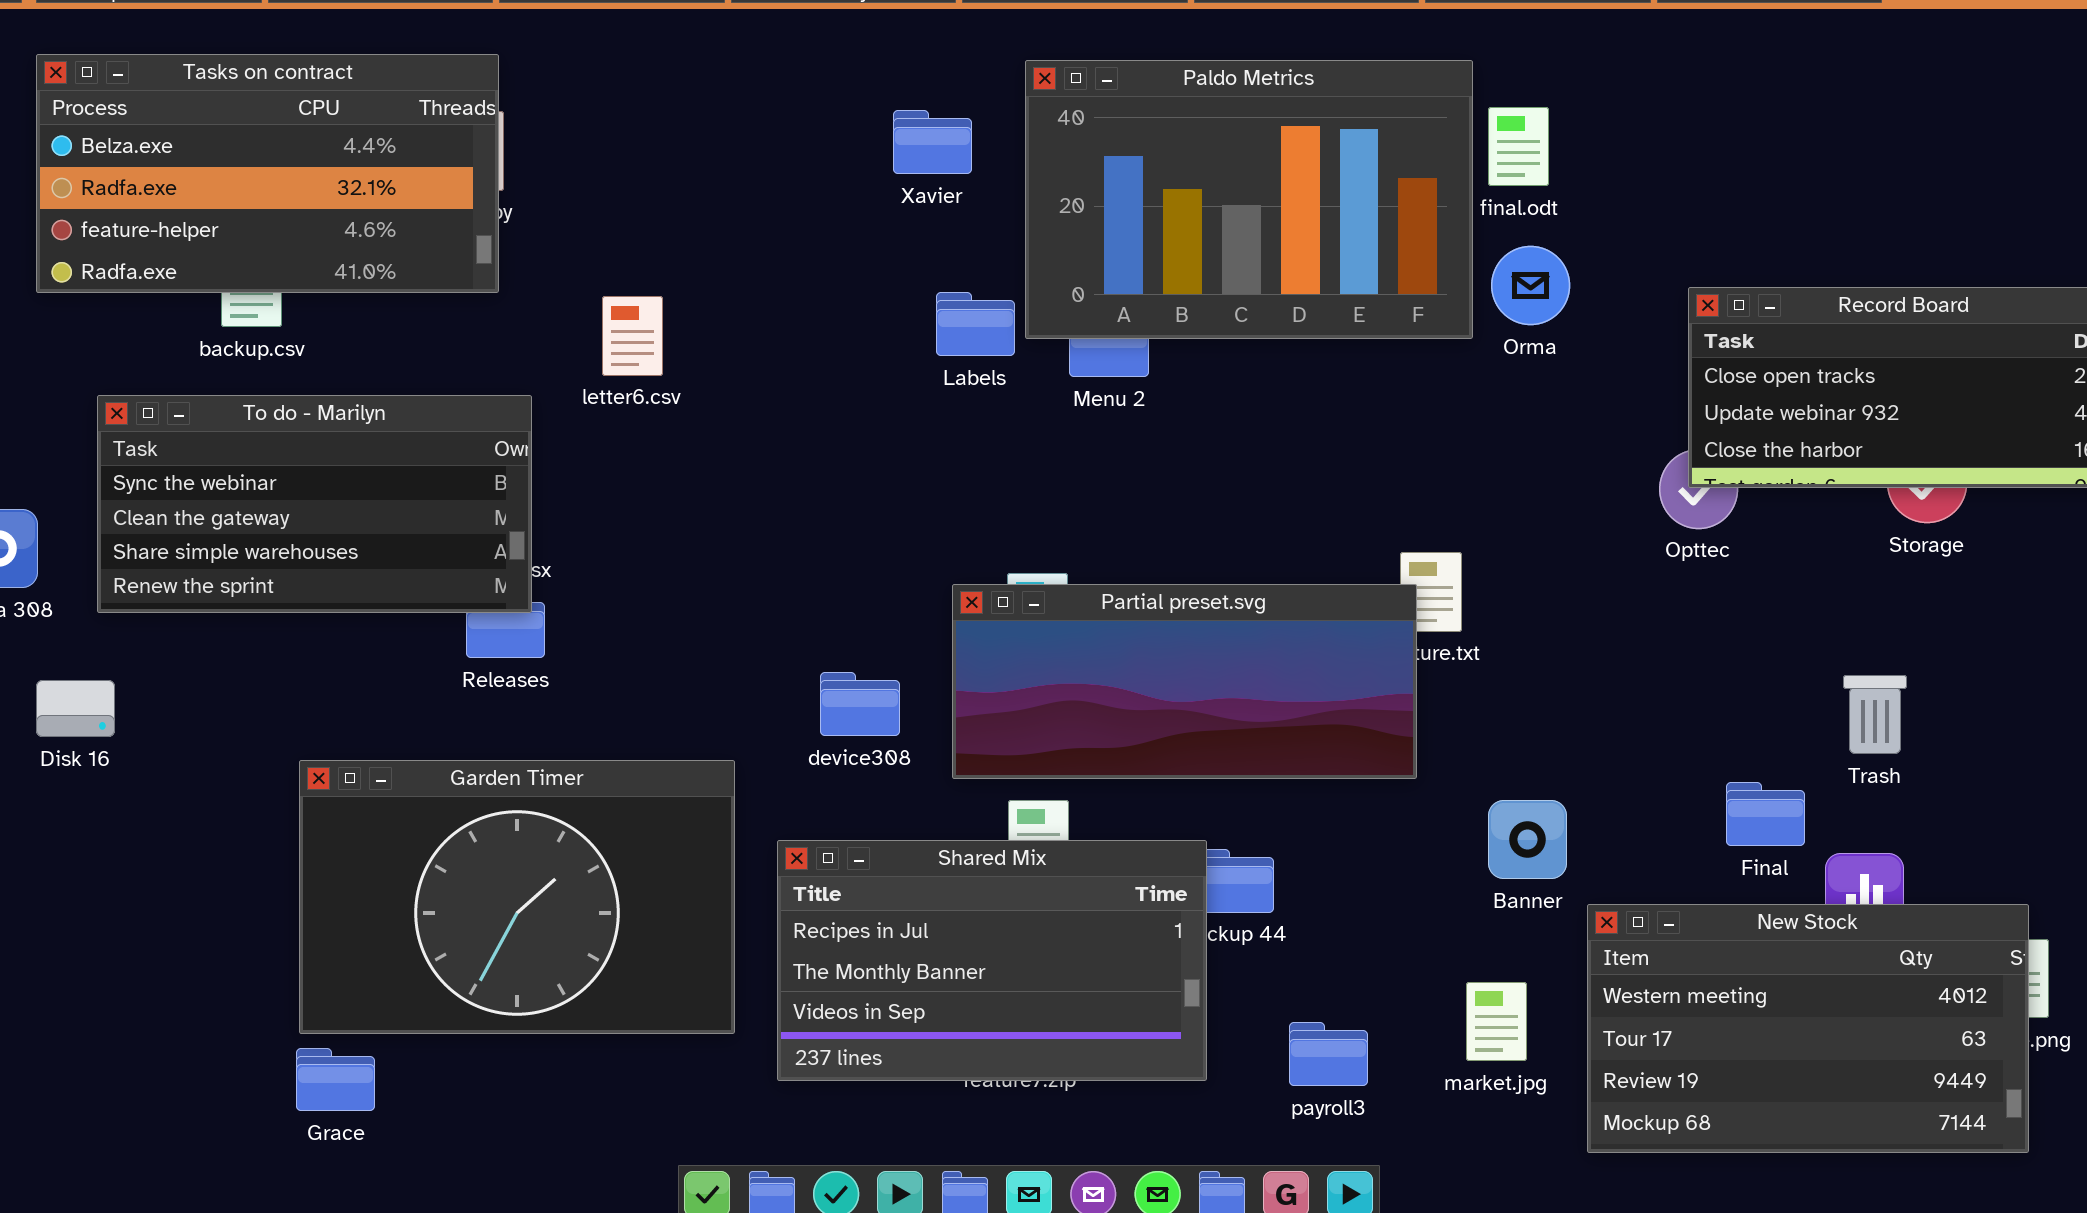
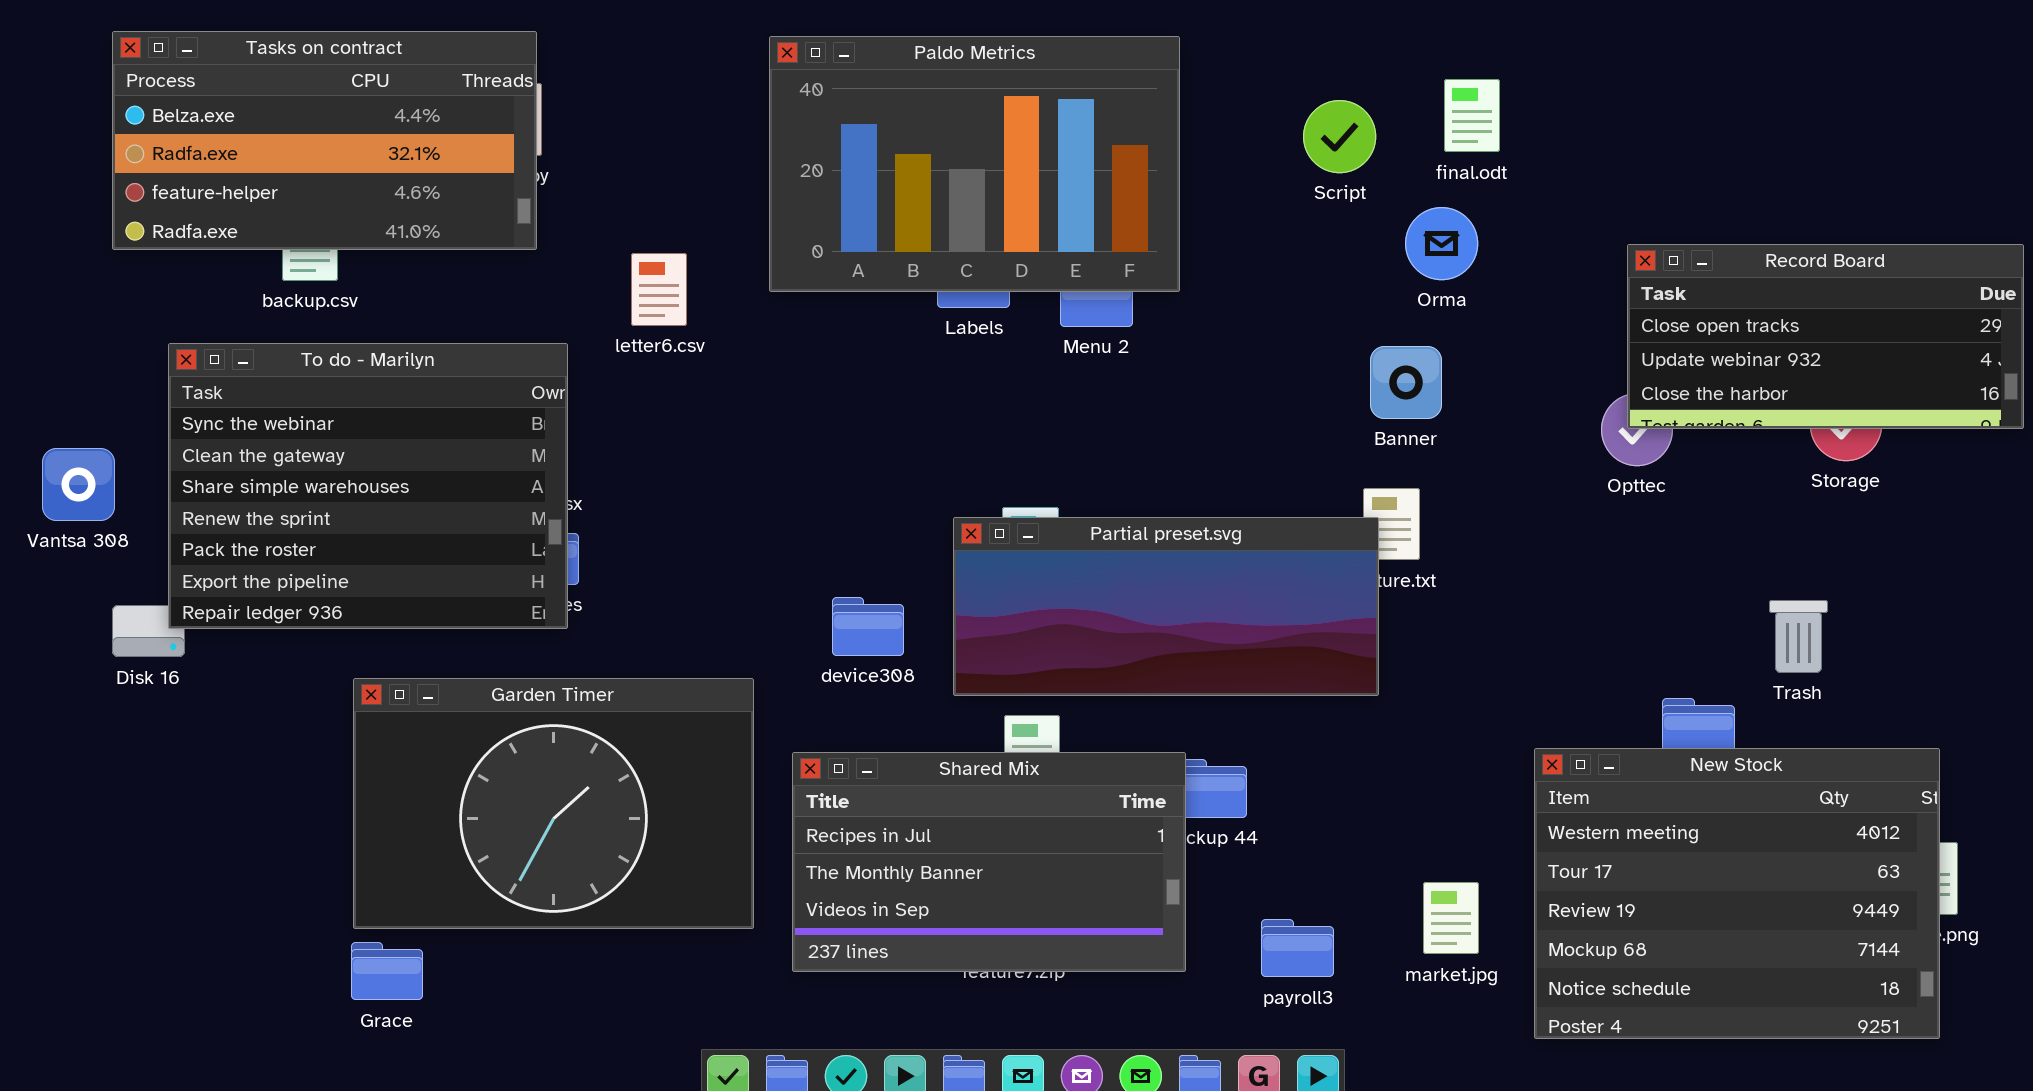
Paldo Metrics: [1025,60,1473,339] -> [769,36,1180,292], moved
Orma: [1491,246,1570,325] -> [1405,207,1478,280], moved
To do - Marilyn: [97,395,532,613] -> [168,343,568,629], resized
Banner: [1488,800,1567,879] -> [1370,346,1442,419], moved
New Stock: [1587,904,2029,1153] -> [1534,748,1940,1039], resized

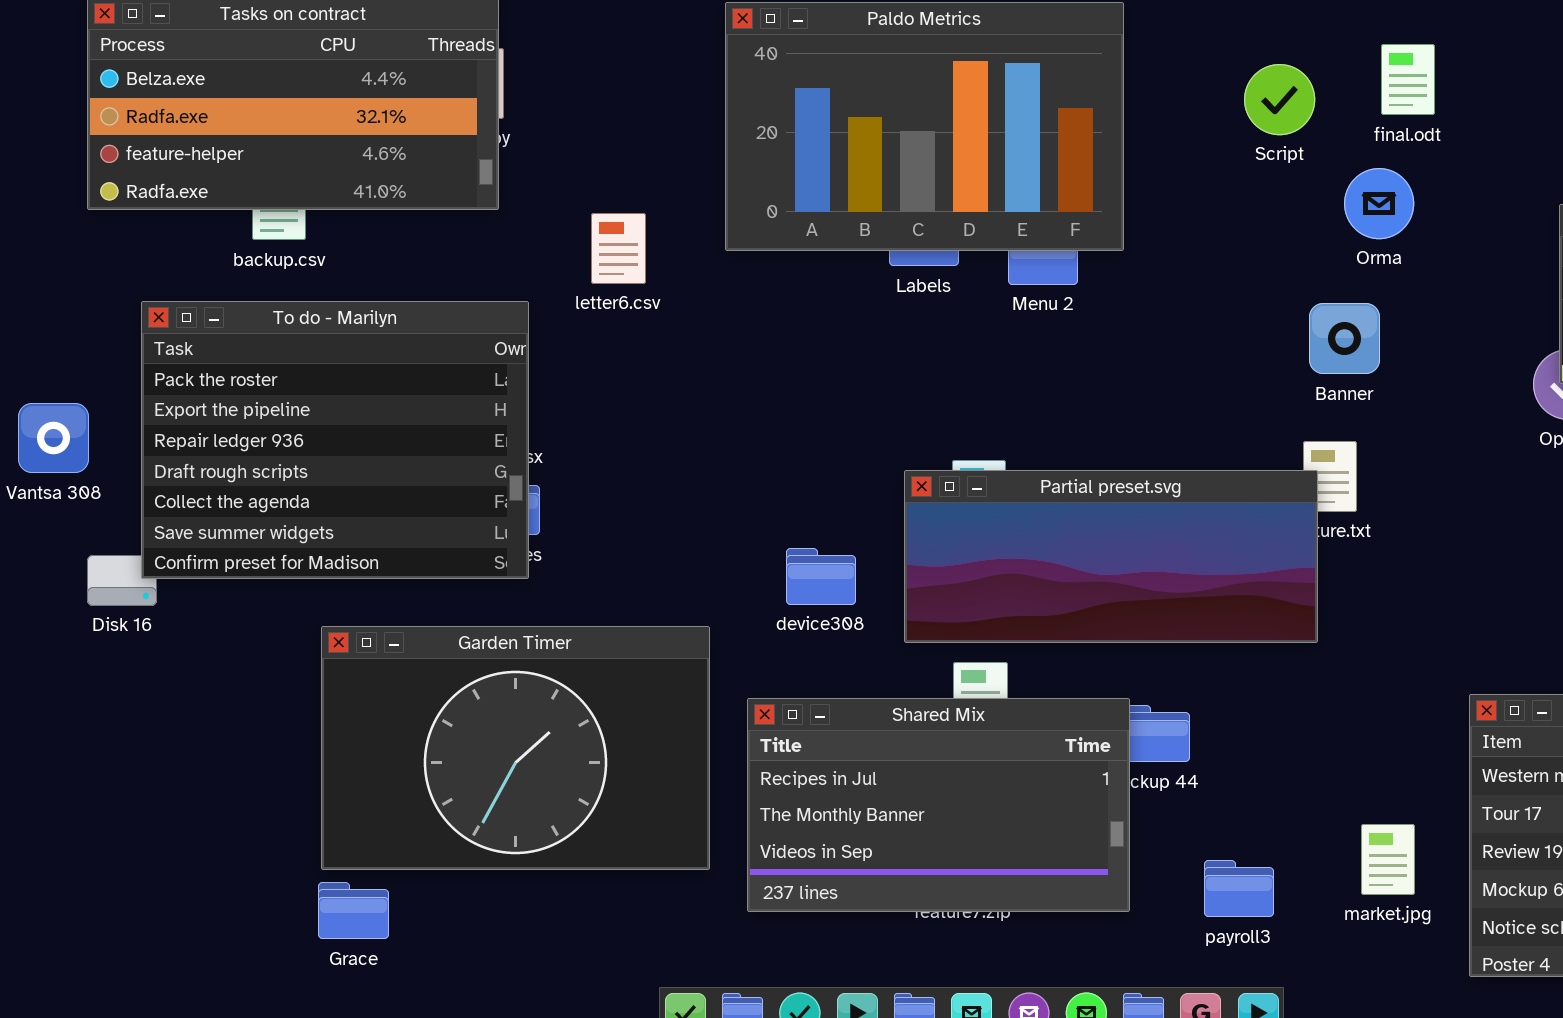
To do - Marilyn: [168,343,568,629] -> [141,301,529,579], scrolled down 4 rows

